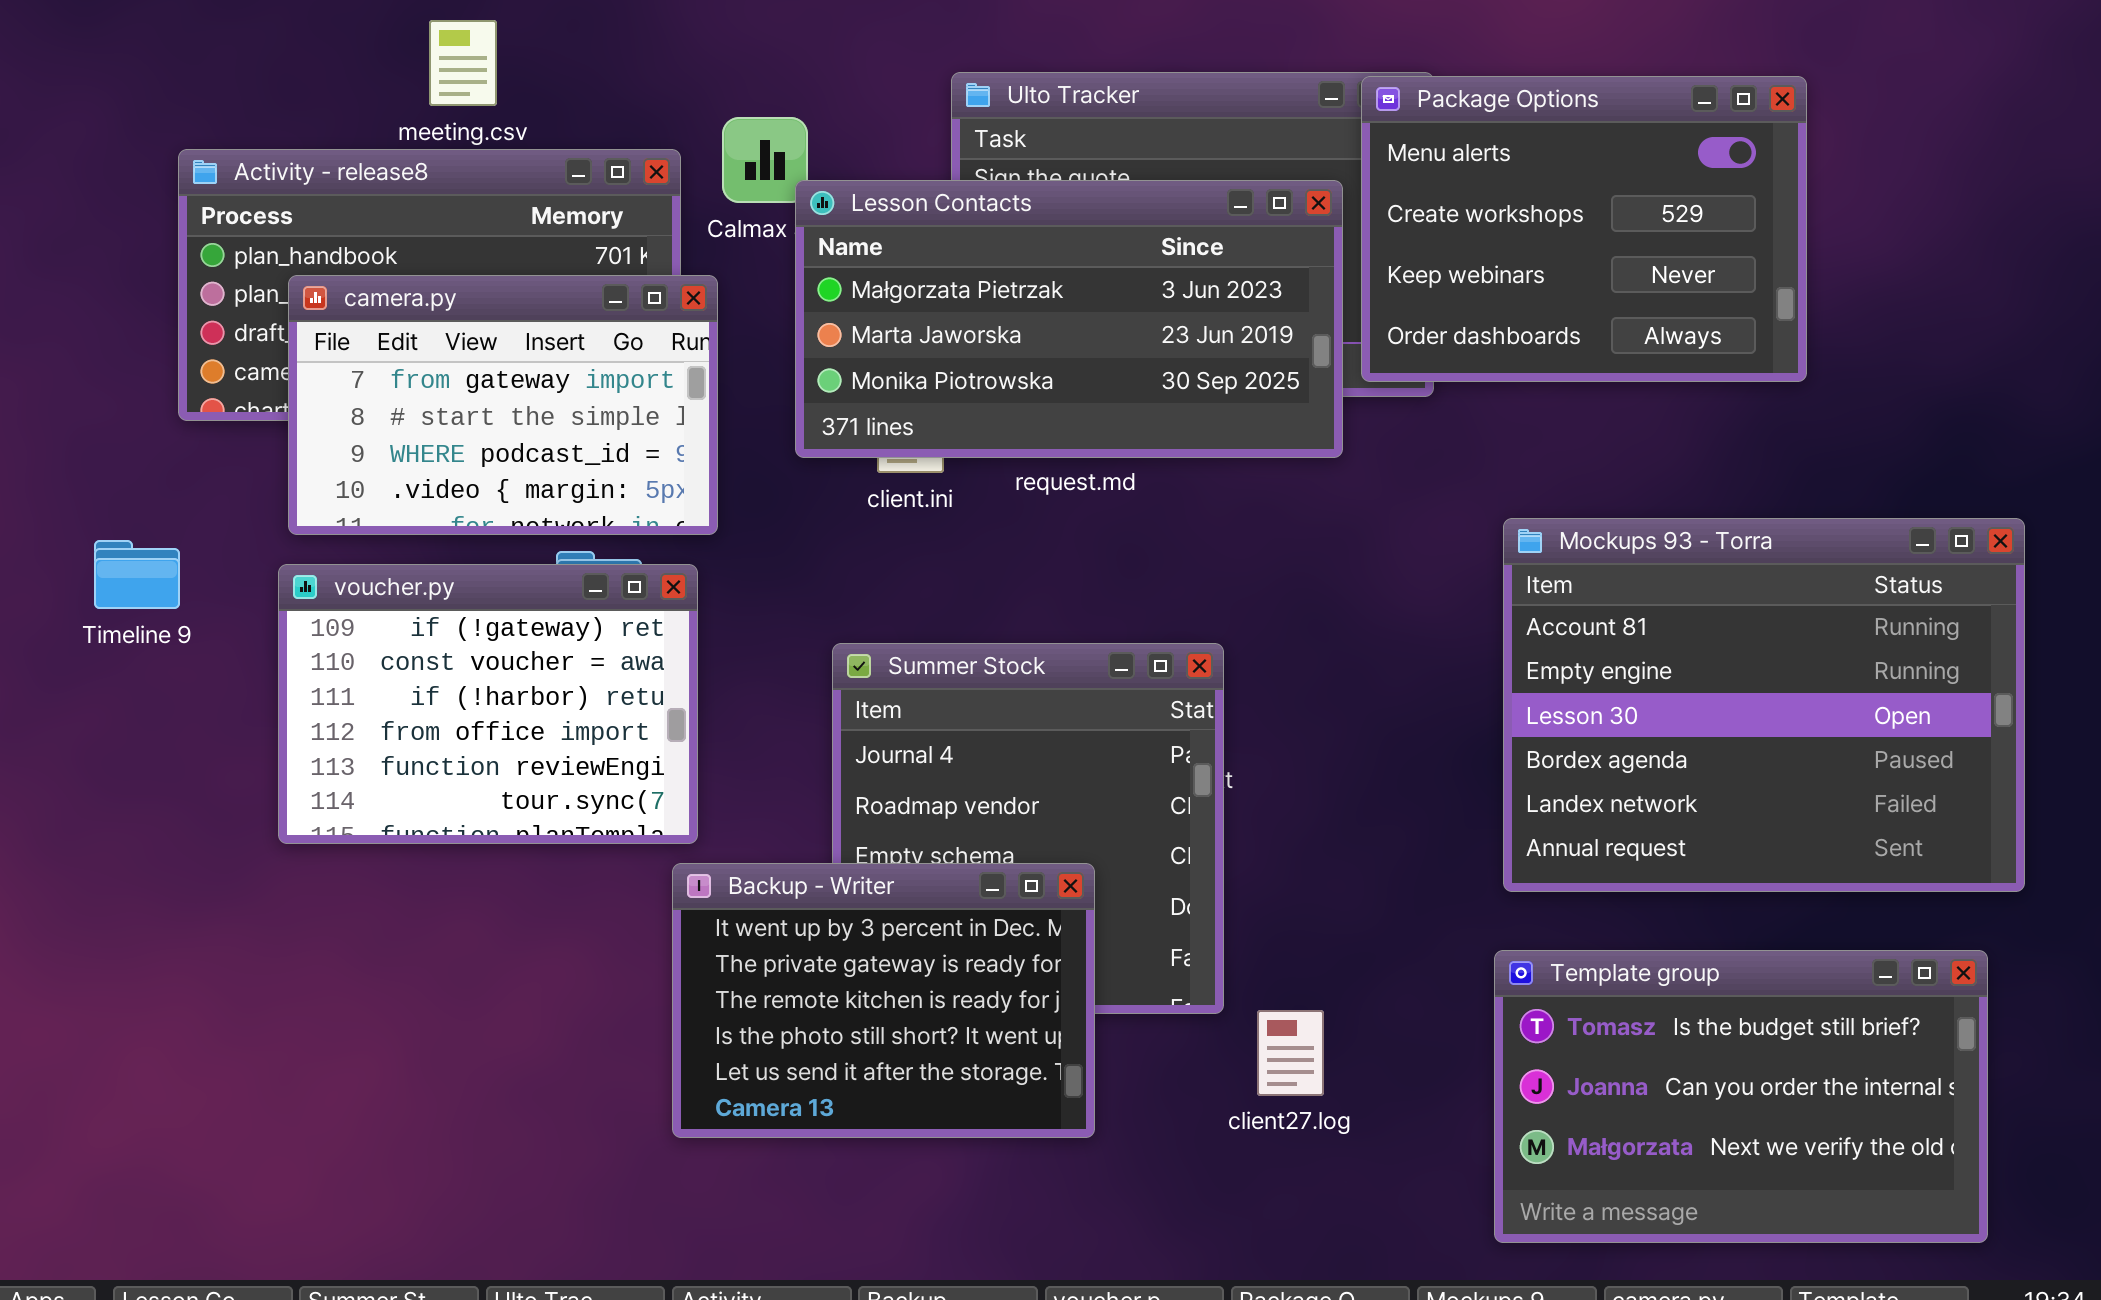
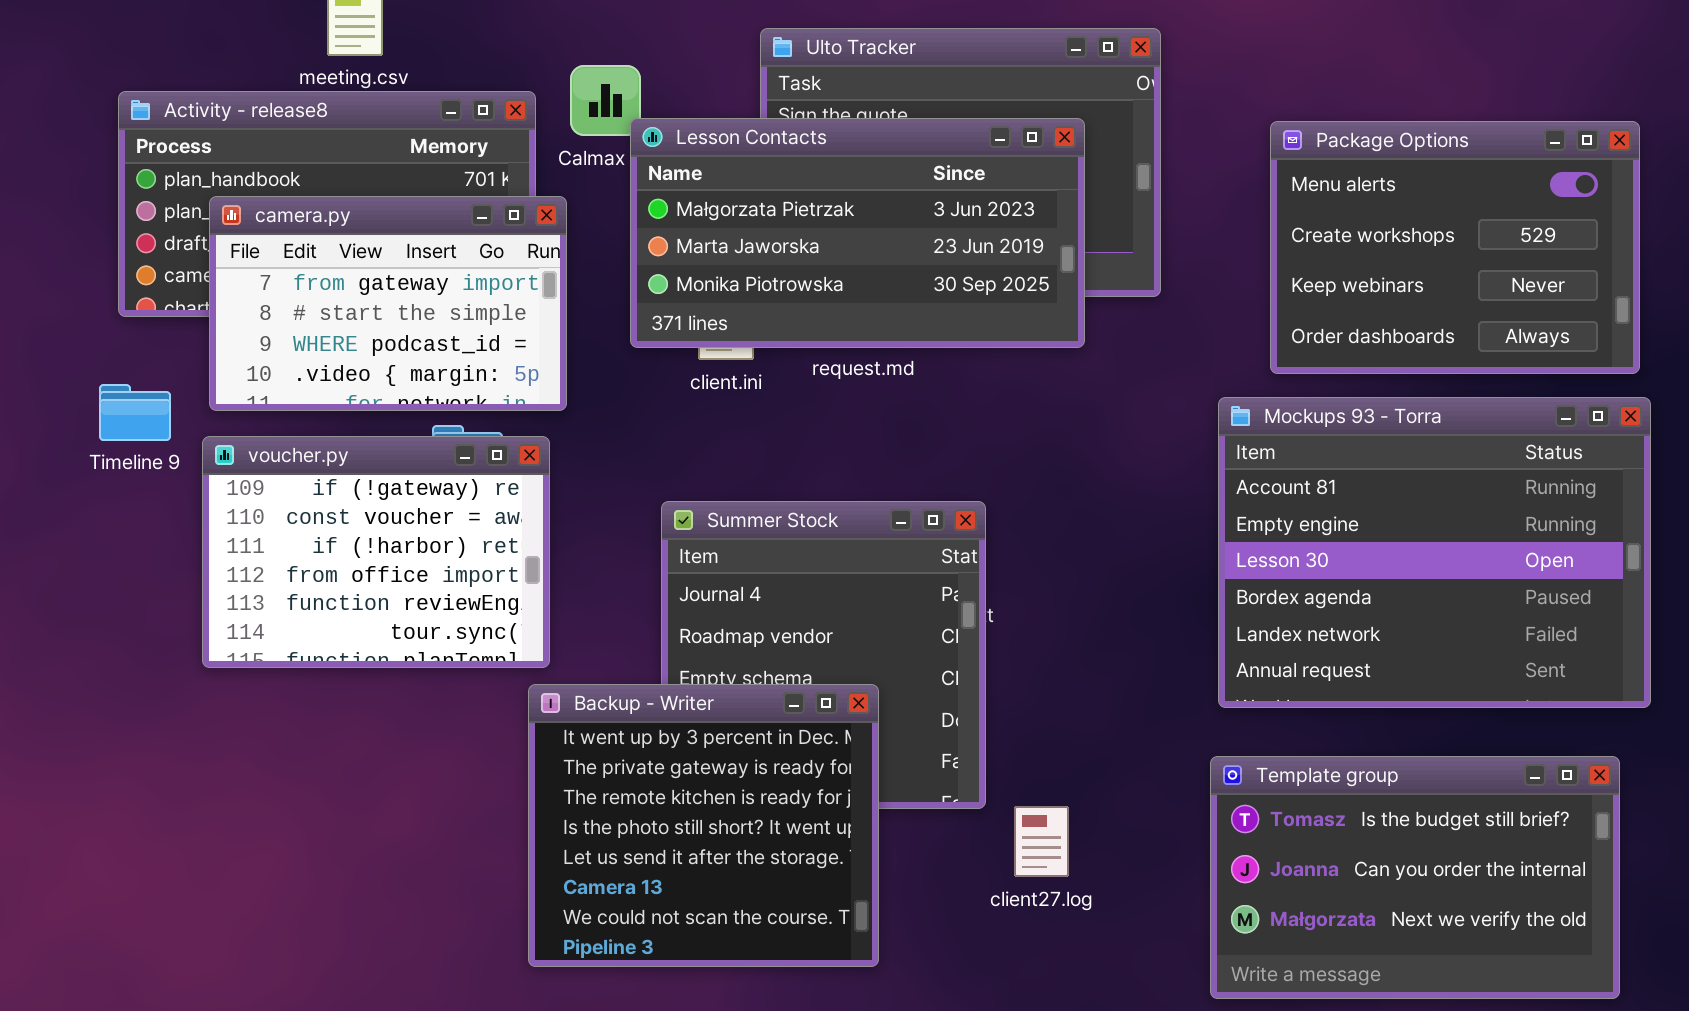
Package Options: [1361,76,1807,382] -> [1270,121,1640,374], moved
Timeline 9: [94,540,180,609] -> [99,384,171,441], moved
Backup - Writer: [672,863,1095,1138] -> [528,684,879,967], resized

